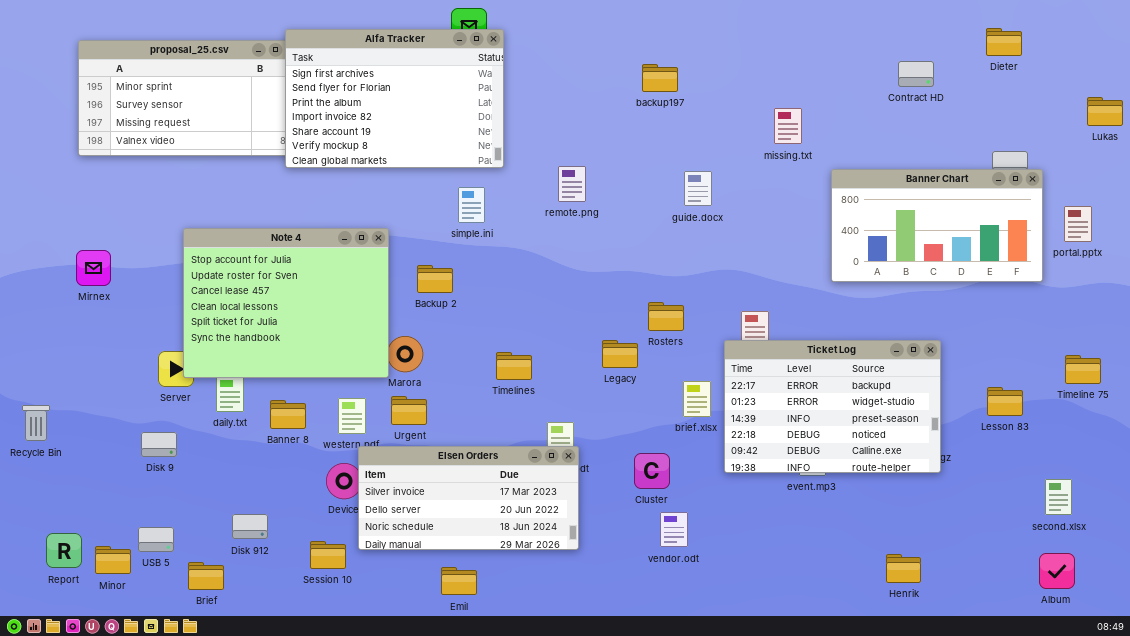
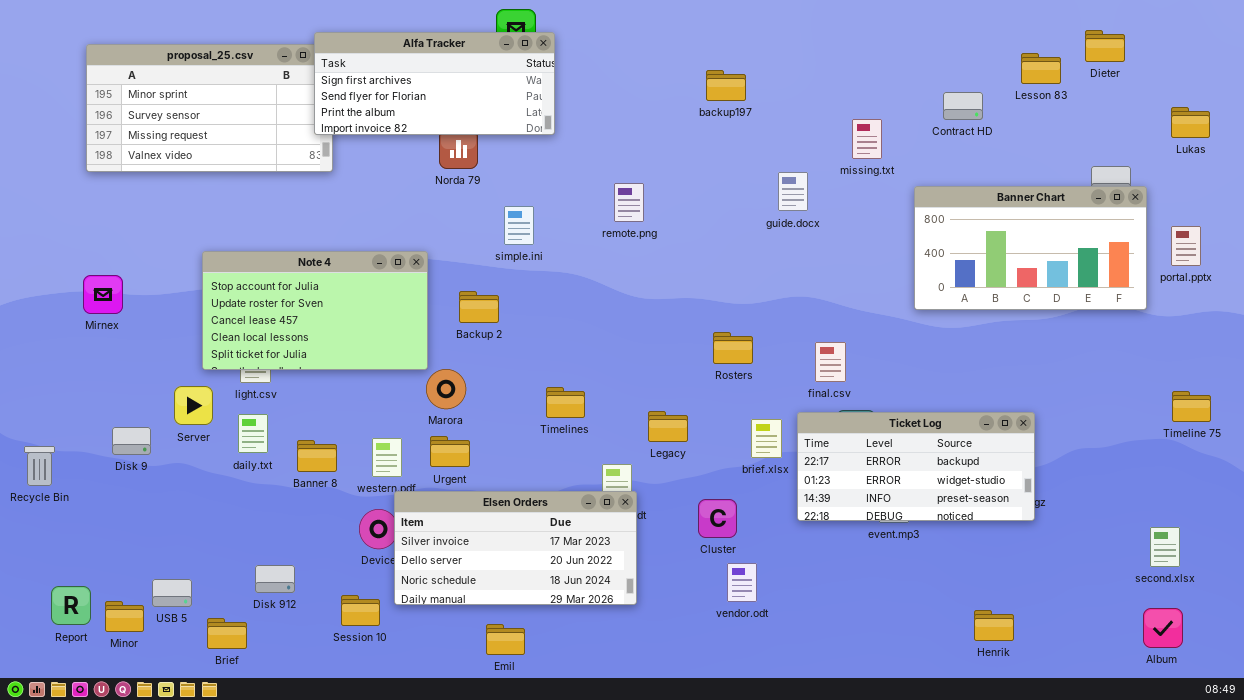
Alfa Tracker: [285,29,504,168] -> [314,32,555,135], resized
Contract HD: [898,61,934,87] -> [943,92,983,120], moved
Lukas: [1087,97,1123,126] -> [1171,107,1210,138], moved
guide.docx: [684,171,712,206] -> [778,172,808,211], moved
Note 4: [183,228,389,378] -> [202,251,428,370], resized
Legacy: [602,340,638,368] -> [648,411,688,442], moved
Ticket Log: [724,340,941,473] -> [797,412,1035,521], resized
Lesson 83: [987,387,1023,416] -> [1021,53,1061,84], moved
Disk 9: [141,432,177,457] -> [112,427,151,455], moved

